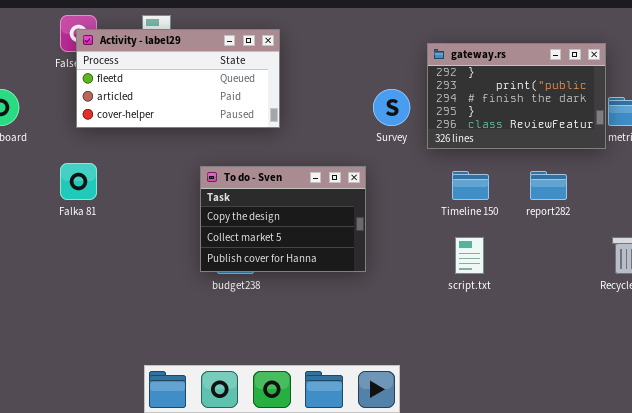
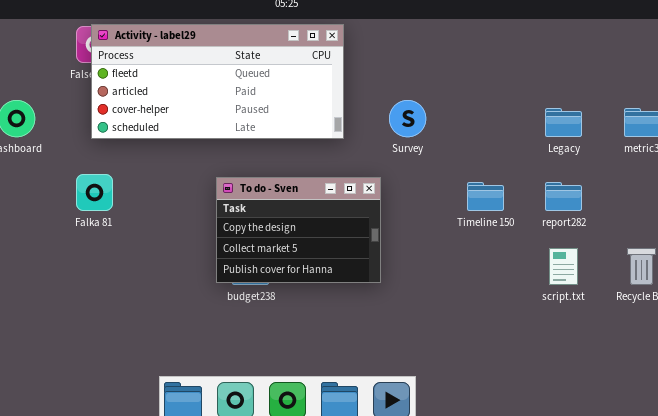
Activity - label29: [76,29,280,128] -> [91,24,344,139], resized
gateway.rs: [427,43,606,149] -> none, closed
script.txt: [455,237,484,274] -> [549,248,578,285], moved

